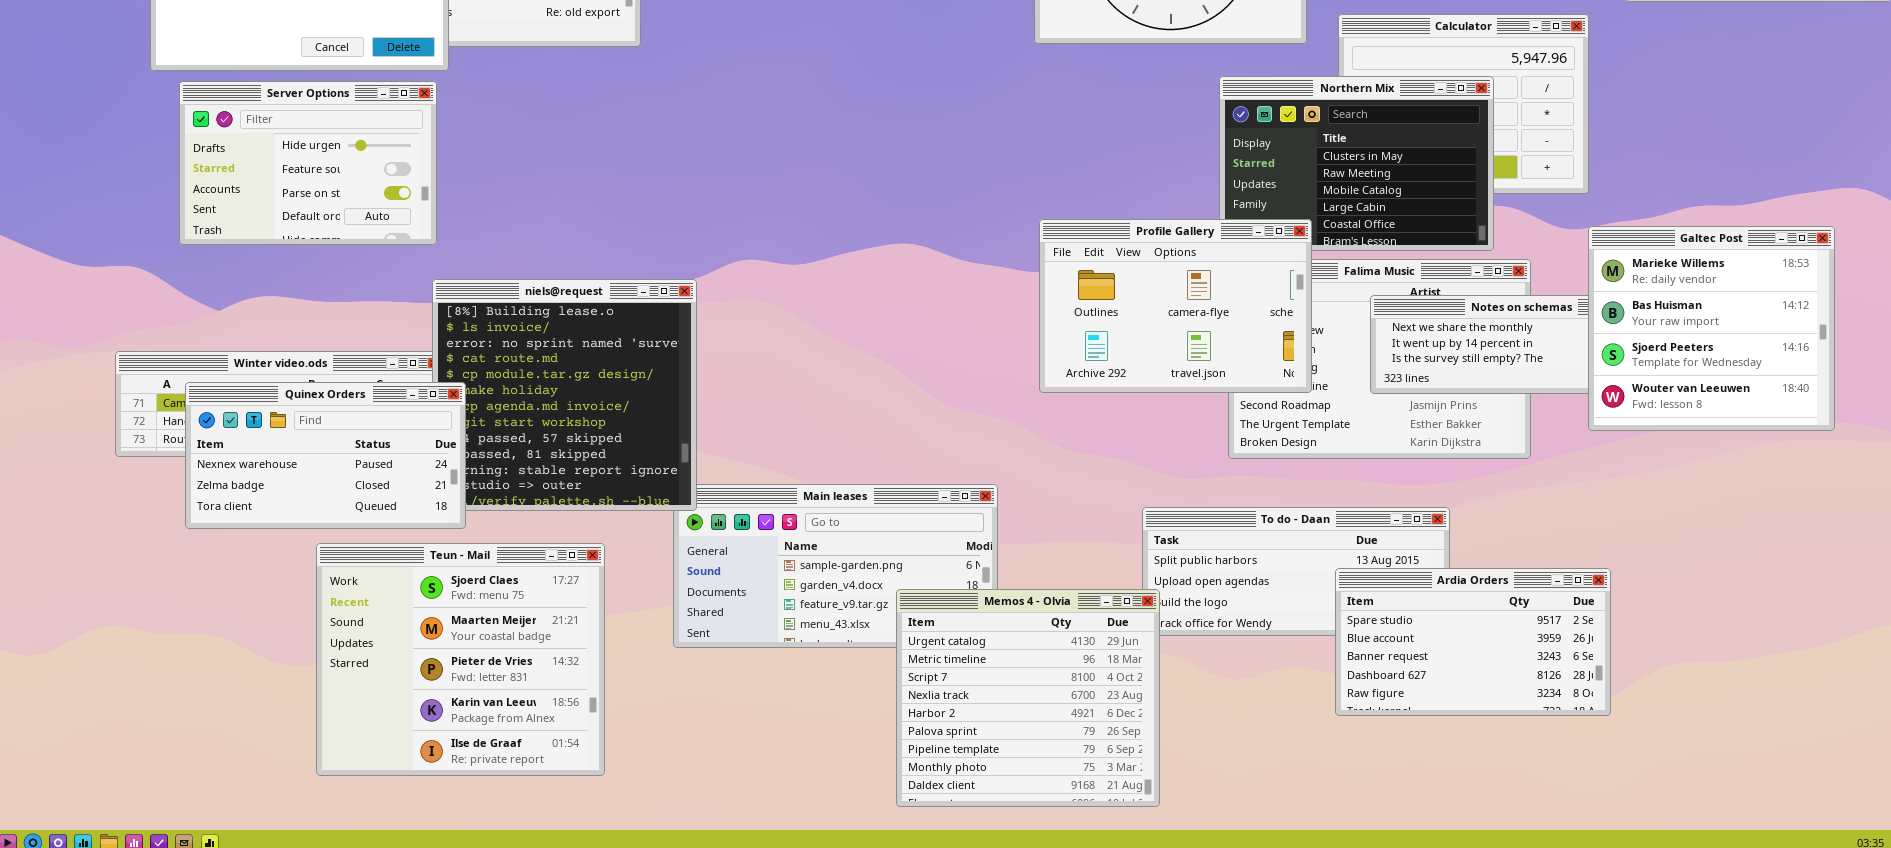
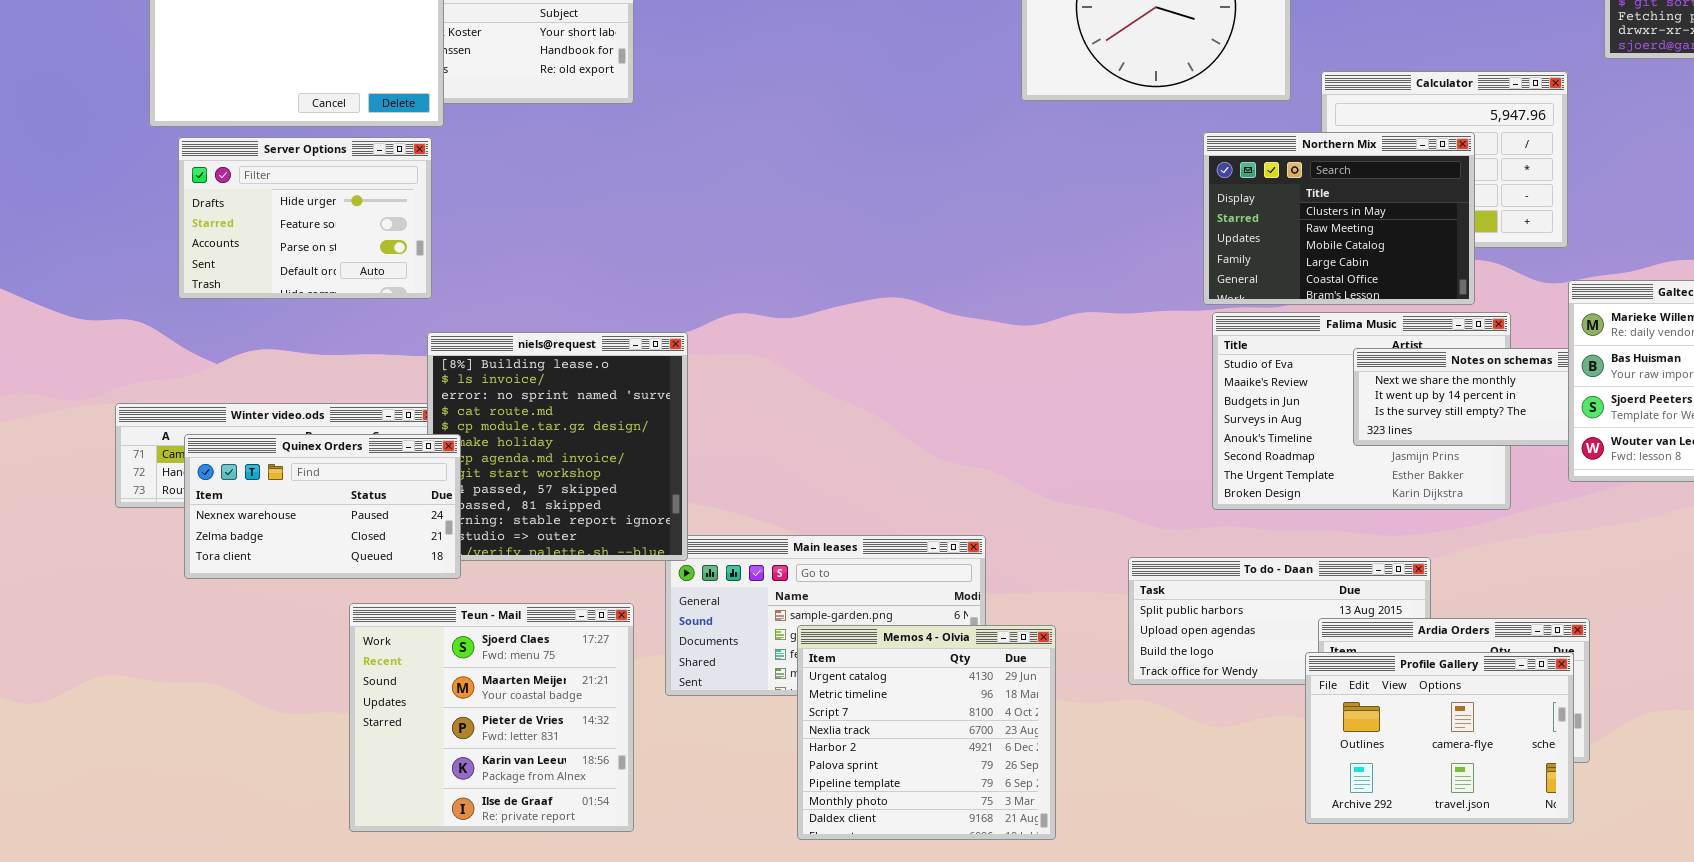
Profile Gallery: [1039,219,1312,393] -> [1305,652,1574,824], moved
Teun - Mail: [316,543,605,776] -> [349,603,634,832], moved
Memos 4 - Olvia: [896,589,1160,807] -> [797,625,1056,840], moved

